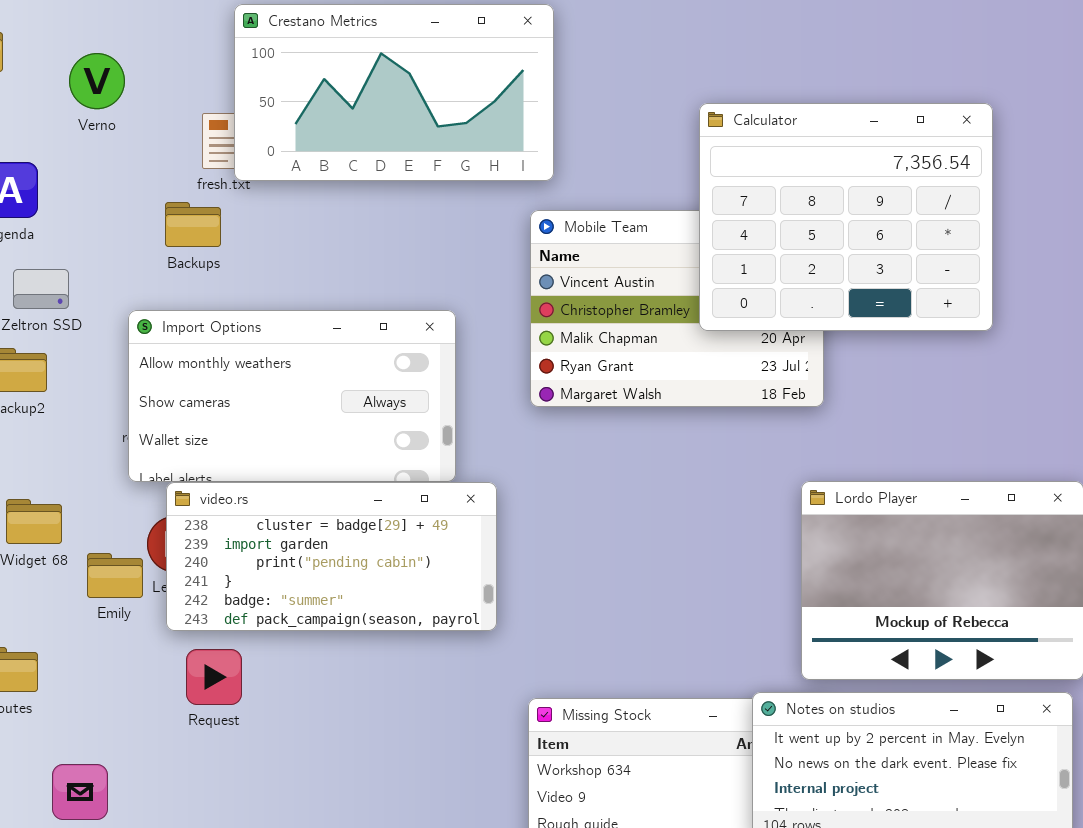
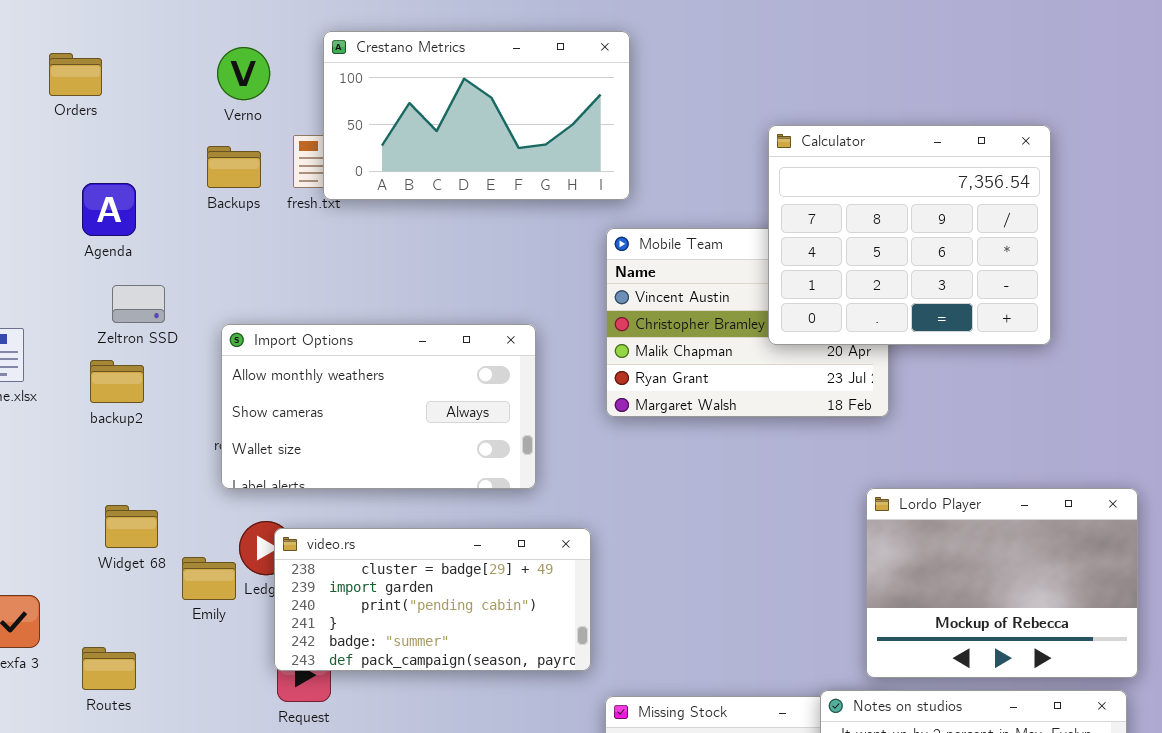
Verno: [69,53,125,109] -> [217,47,270,100], moved
Backups: [165,202,221,247] -> [207,146,261,188], moved
video.rs: [166,482,497,631] -> [274,528,591,671], moved

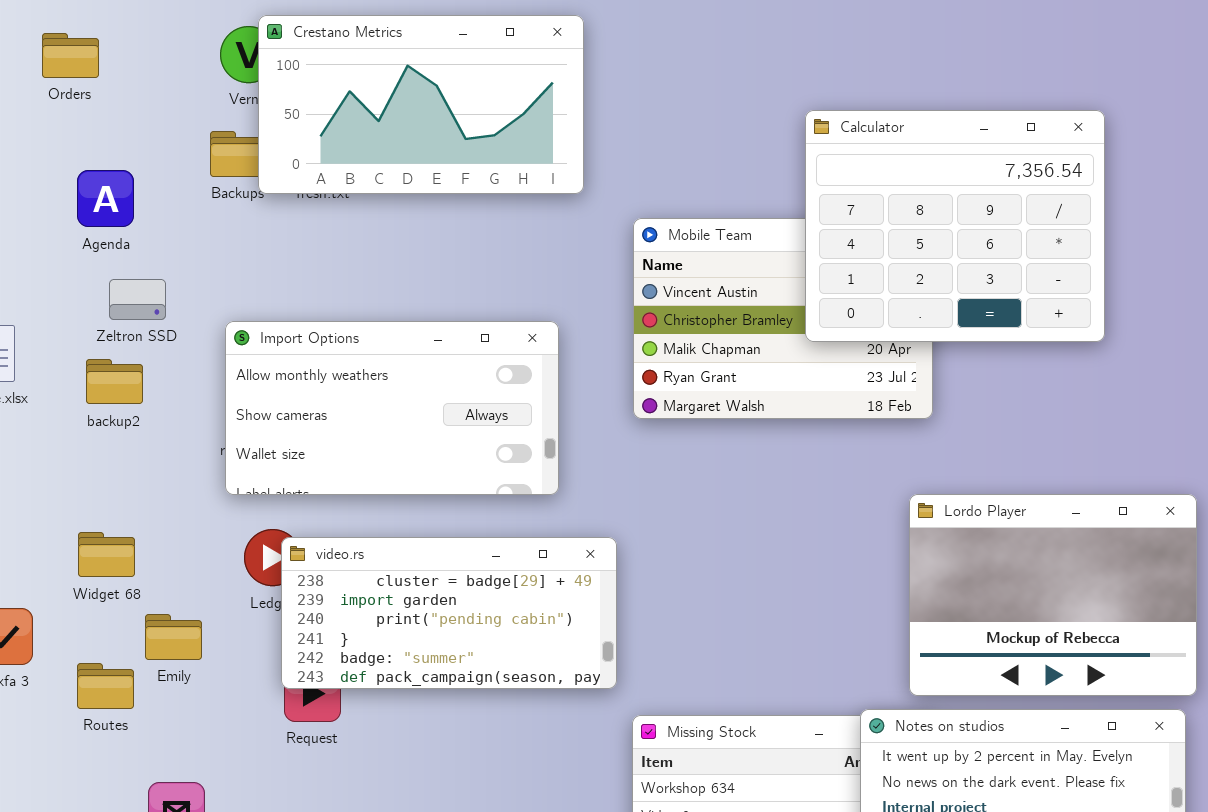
Crestano Metrics: [323,31,630,200] -> [258,15,584,194], moved
Widget 68: [105,505,158,548] -> [78,532,135,577], moved
Emily: [182,557,236,600] -> [145,614,202,660], moved

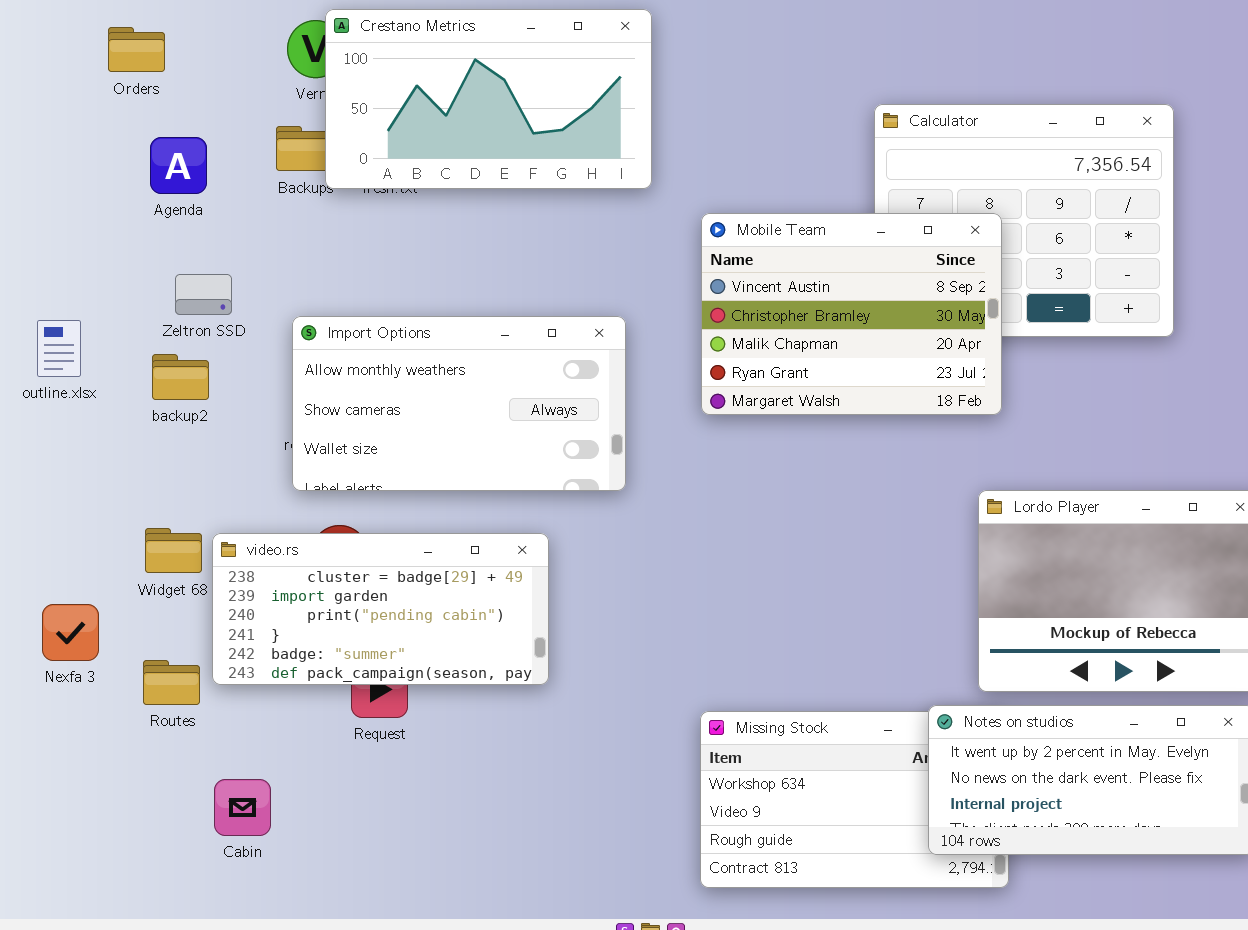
Agenda: [77,170,134,227] -> [150,137,207,194], moved
Mobile Team: [633,218,933,419] -> [701,213,1002,415], raised
video.rs: [281,537,617,689] -> [212,533,549,685], moved

